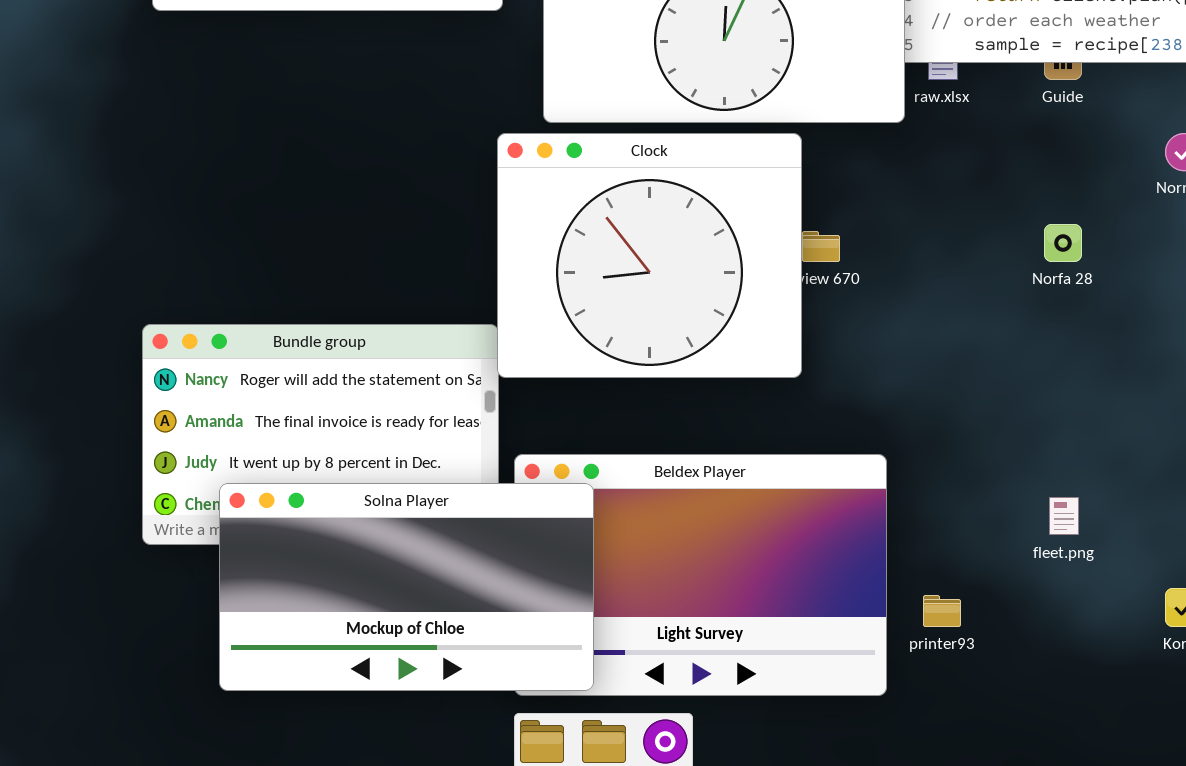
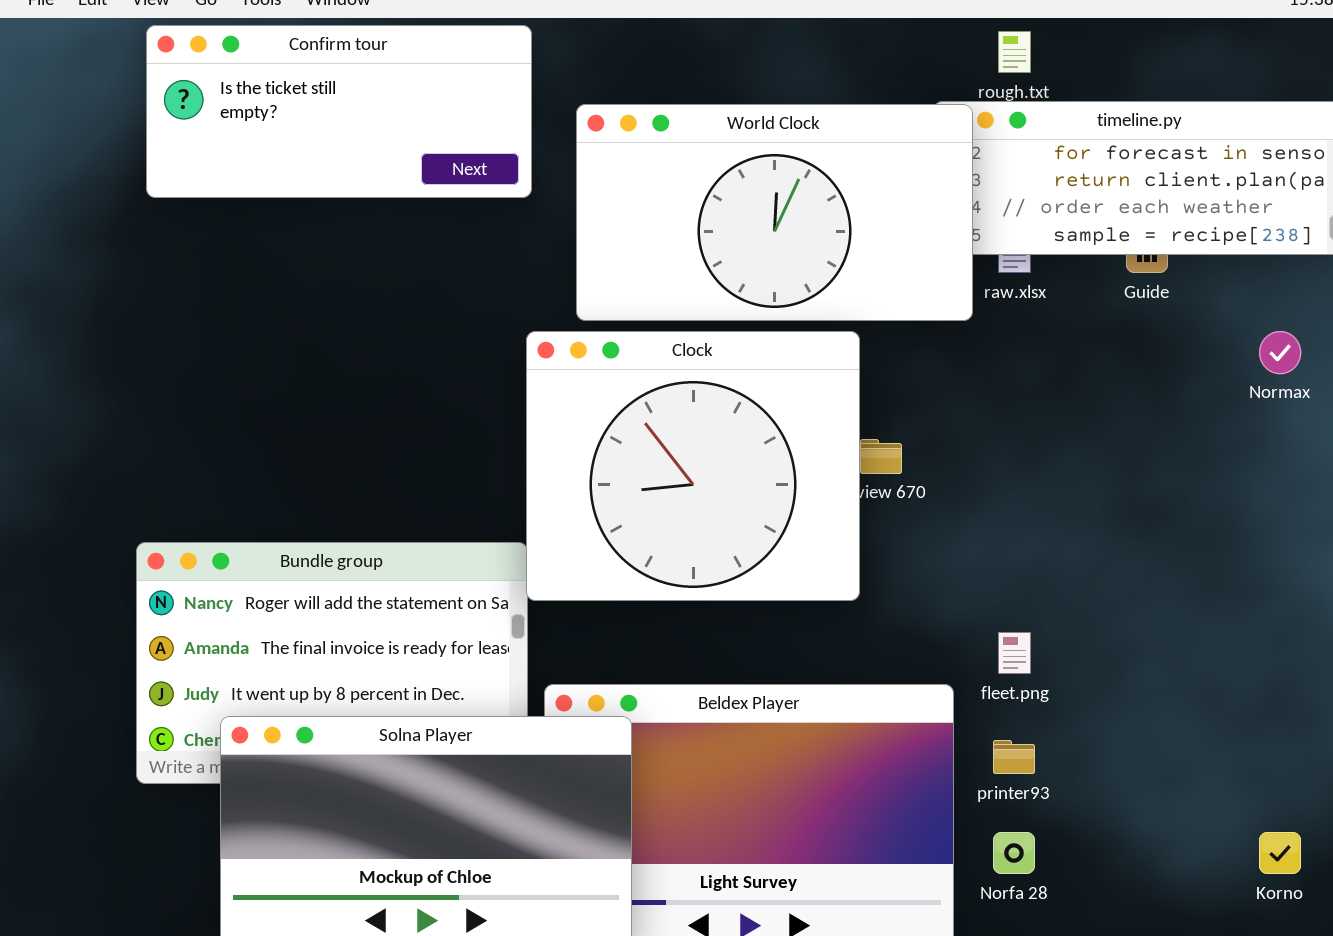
Norfa 28: [1044,224,1082,262] -> [993,832,1035,874], moved
fleet.png: [1049,497,1079,535] -> [998,632,1031,674], moved
printer93: [923,595,961,627] -> [993,740,1035,774], moved

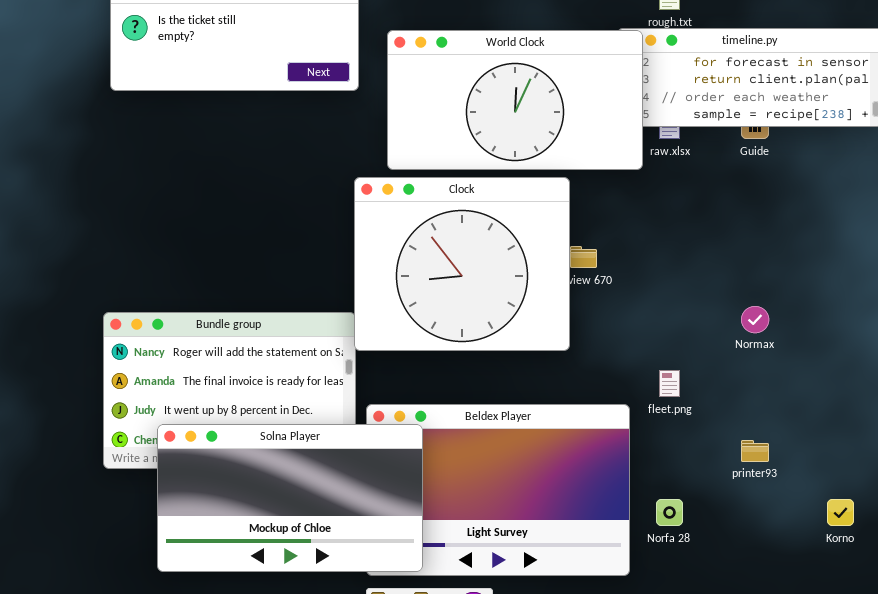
Normax: [1259,331,1301,374] -> [741,306,769,333], moved
printer93: [993,740,1035,774] -> [741,440,769,462], moved

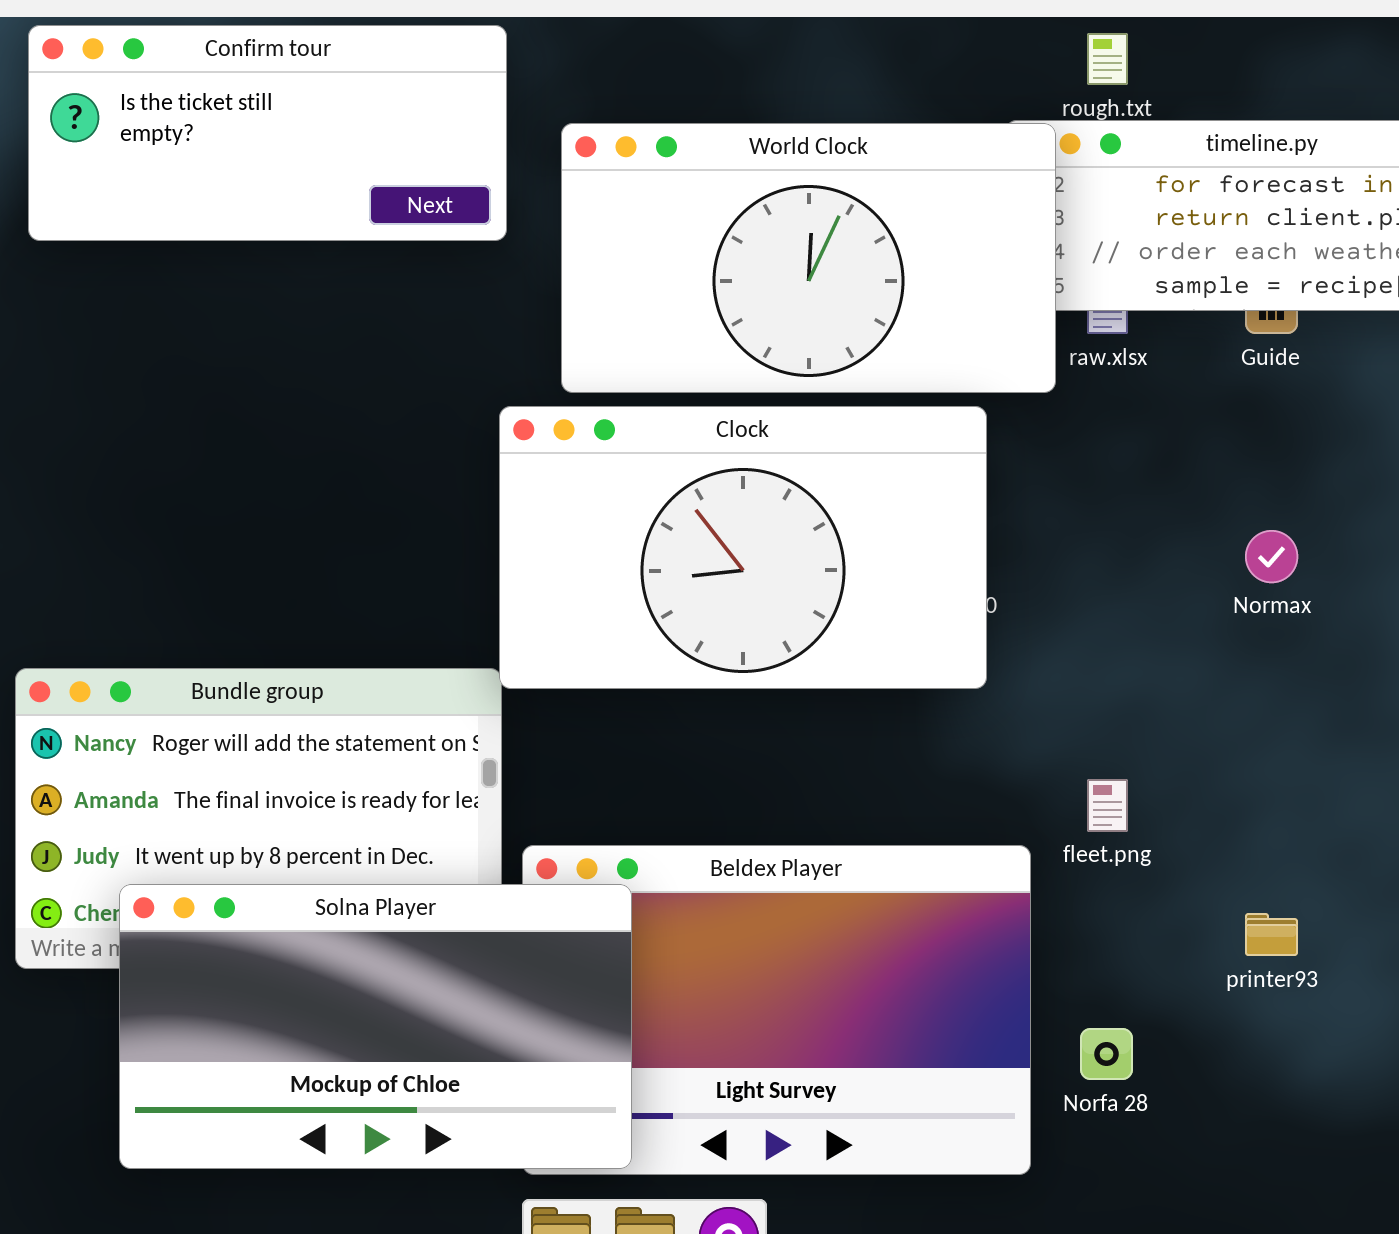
Clock: [354,177,570,351] -> [499,406,987,689], resized
Normax: [741,306,769,333] -> [1245,530,1298,583], moved

